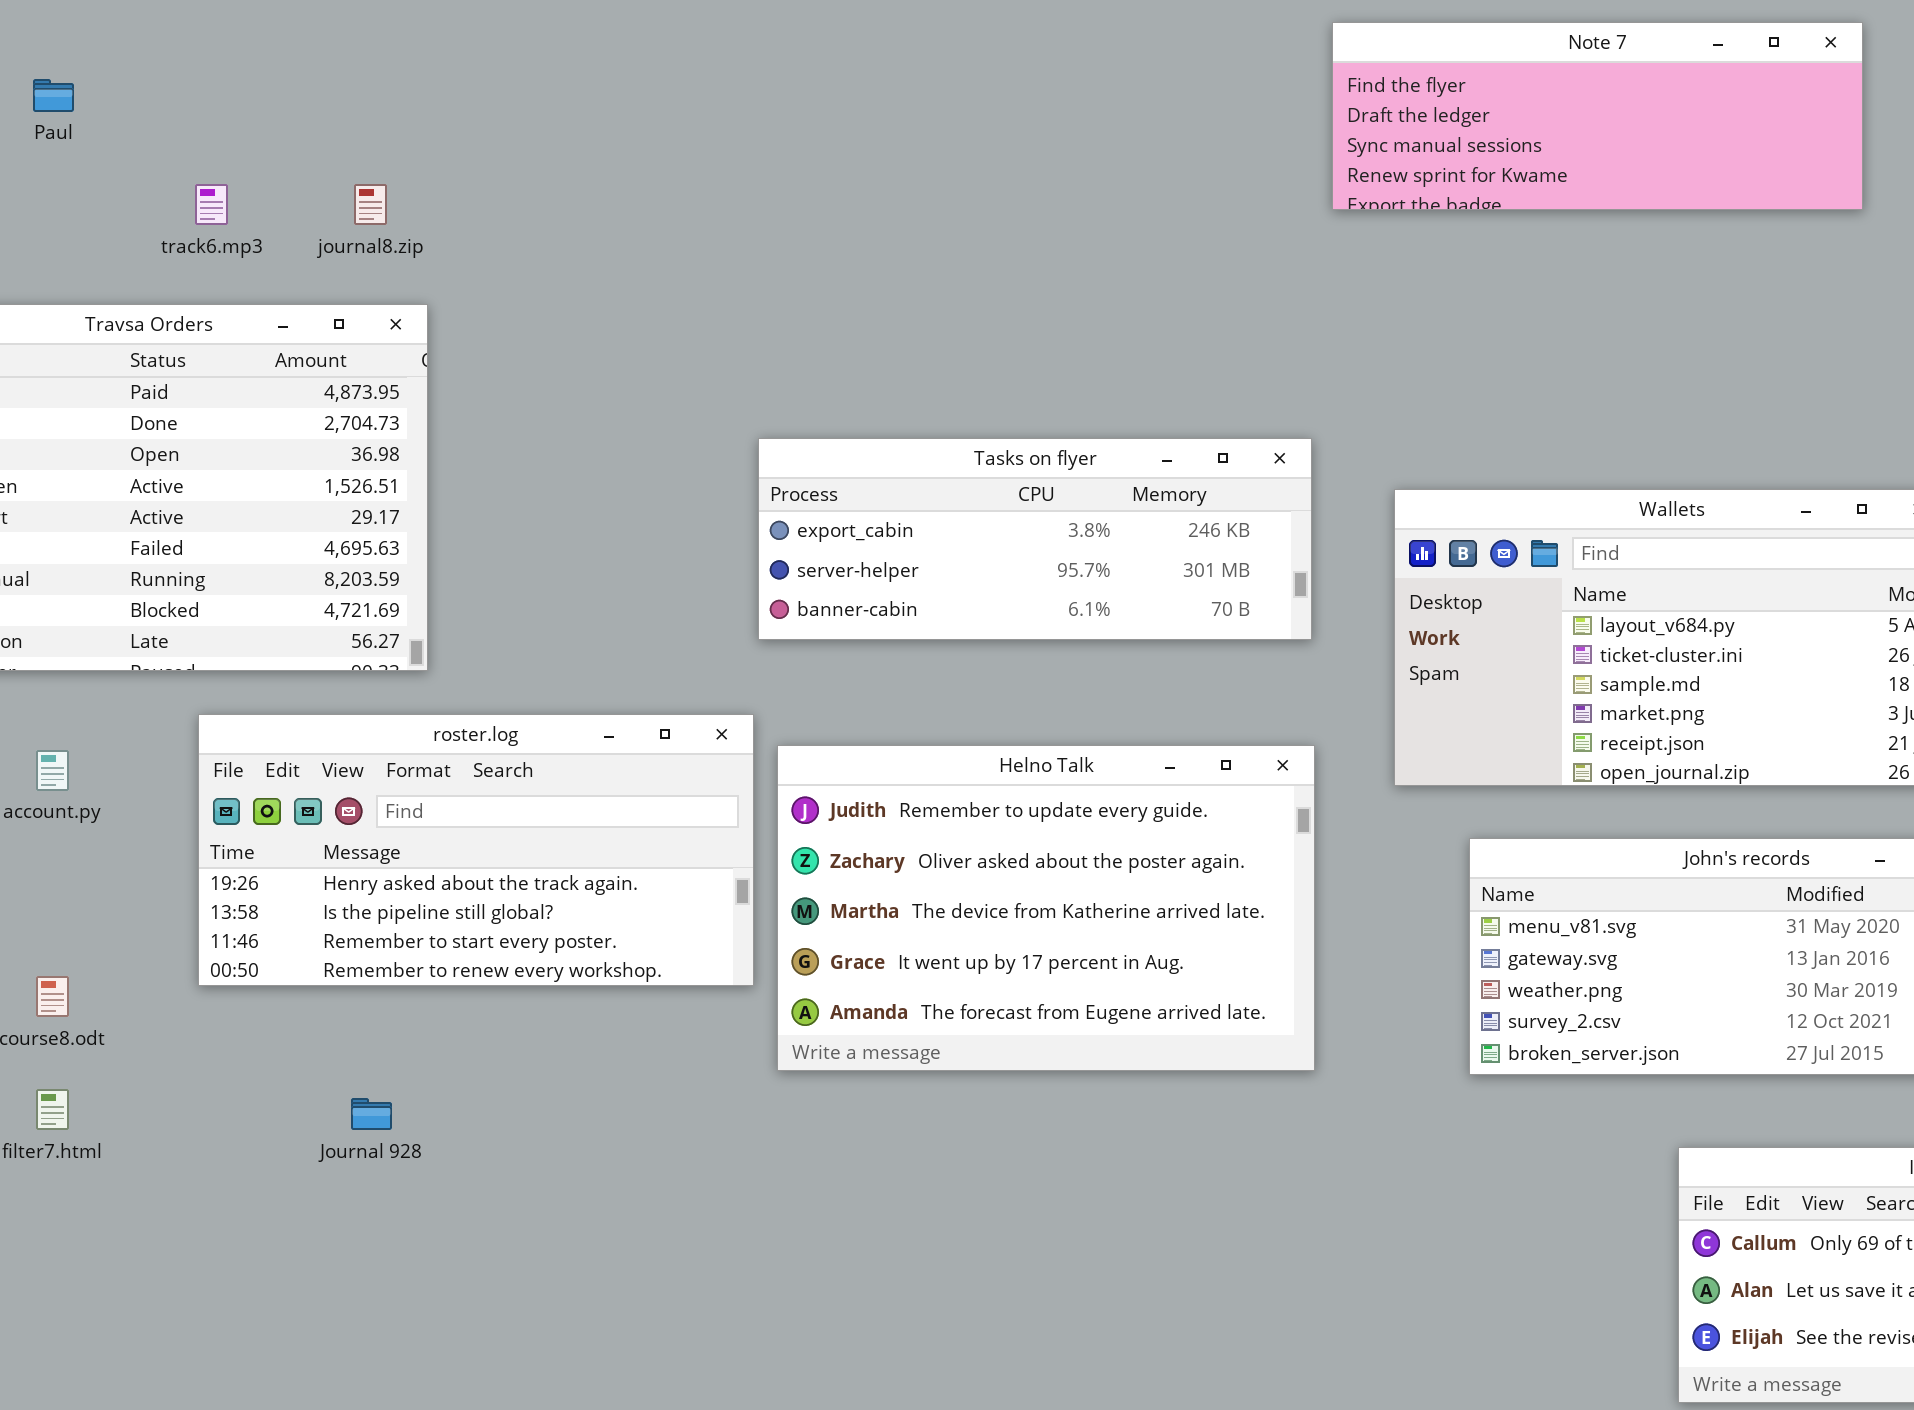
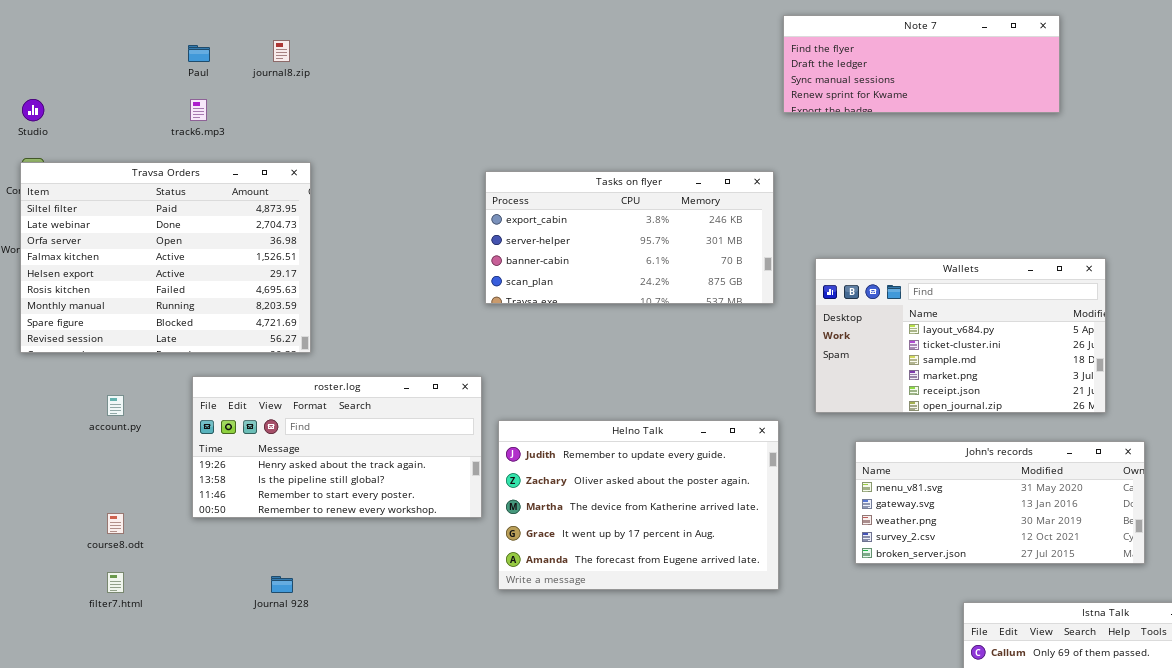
Paul: [33,79,74,112] -> [188,45,210,62], moved
journal8.zip: [354,184,387,225] -> [273,40,290,62], moved
Tasks on flyer: [758,438,1312,640] -> [485,171,774,304], moved, resized
Helno Talk: [777,745,1315,1071] -> [498,420,779,590], moved

